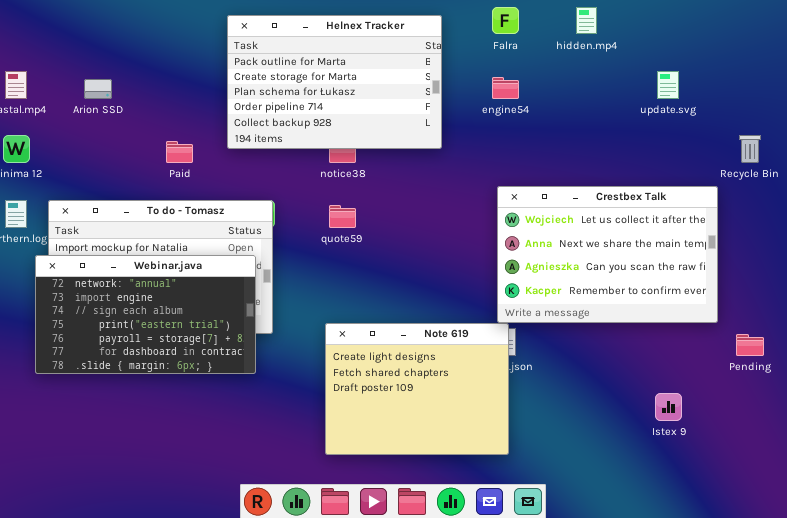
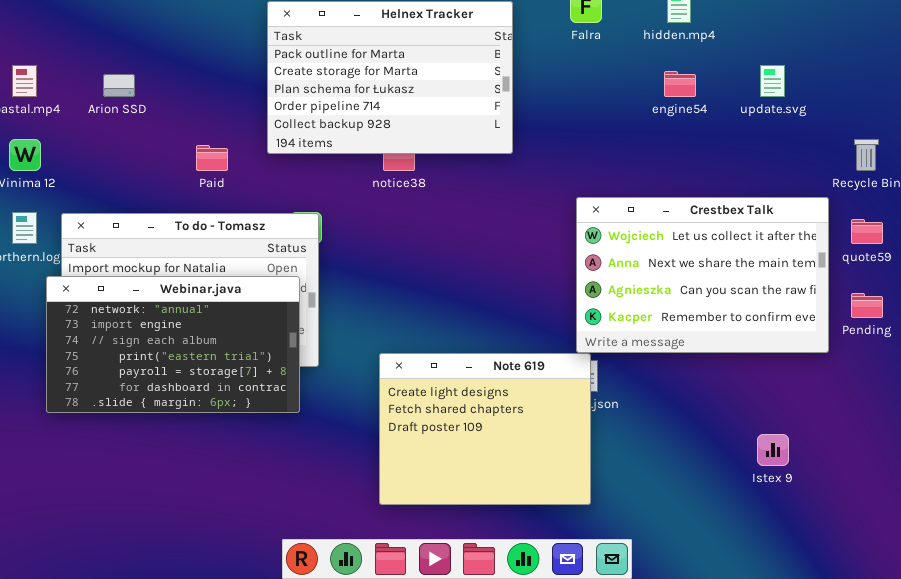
engine54: [492,77,519,99] -> [664,71,696,97], moved
quote59: [329,205,356,228] -> [851,219,883,244], moved
Pending: [736,334,764,356] -> [851,293,883,318], moved

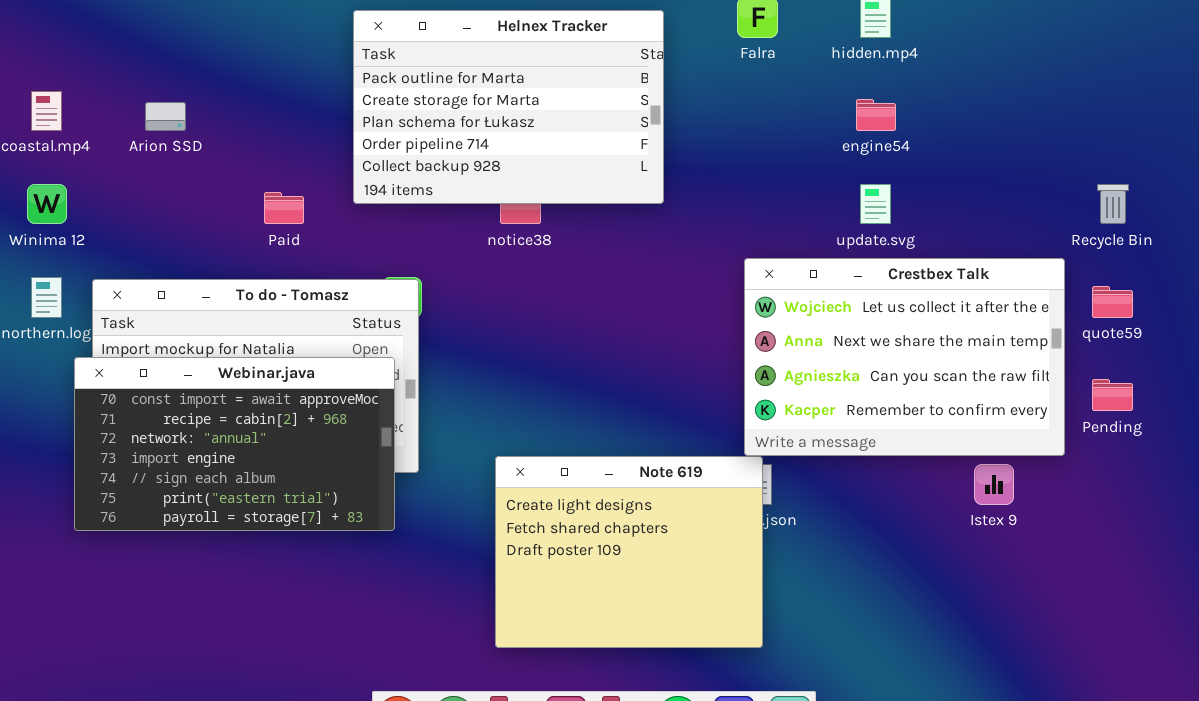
update.svg: [760,65,785,97] -> [860,184,891,224], moved
Webinar.java: [46,276,300,413] -> [74,357,395,531], scrolled up 2 rows
Istex 9: [757,434,789,466] -> [974,464,1014,505], moved

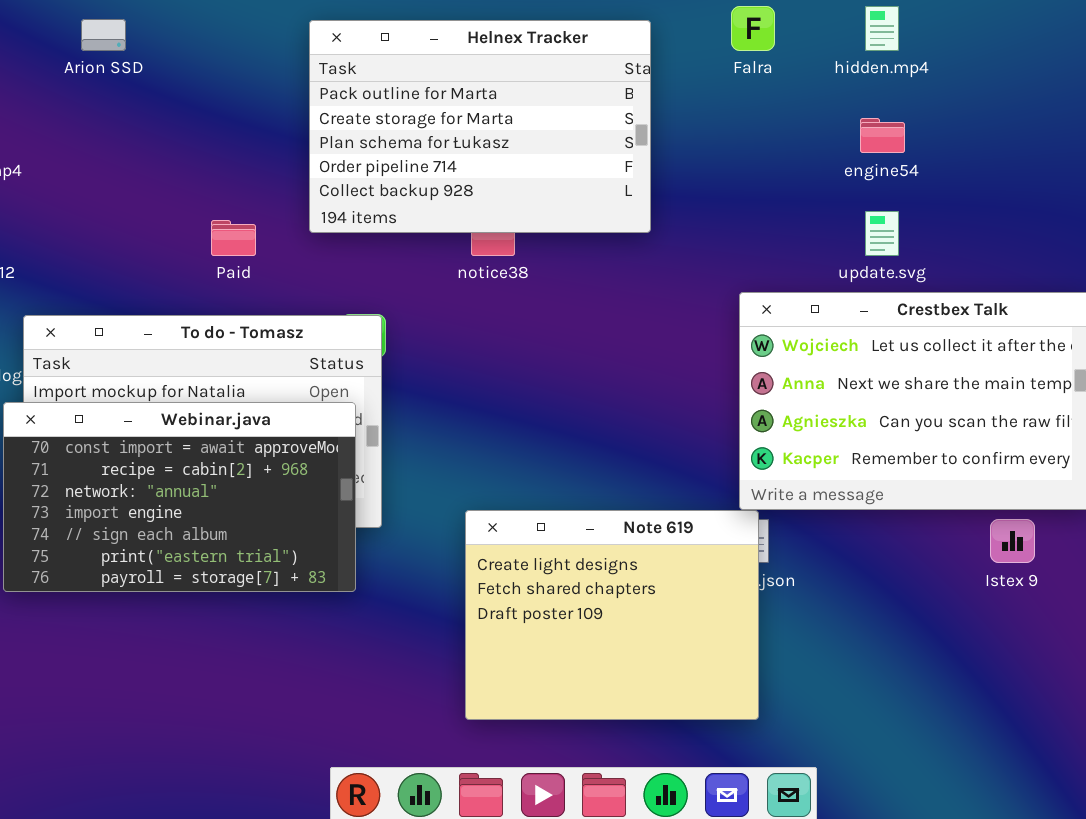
Arion SSD: [145,102,186,131] -> [81,19,126,51], moved

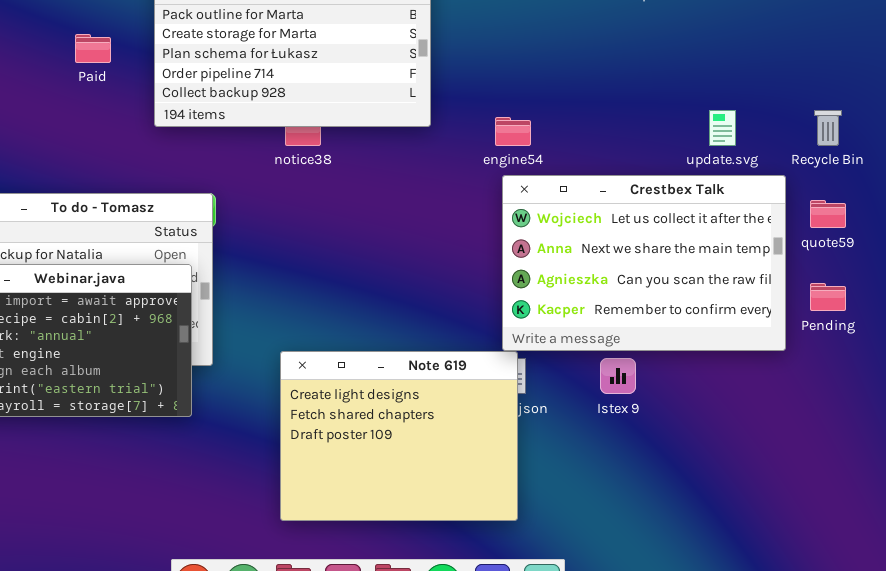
engine54: [860,118,905,153] -> [495,117,531,146], moved
update.svg: [865,211,899,256] -> [709,110,736,146], moved
Paid: [211,220,256,256] -> [75,34,111,63], moved
Istex 9: [990,519,1035,563] -> [600,358,636,394], moved

